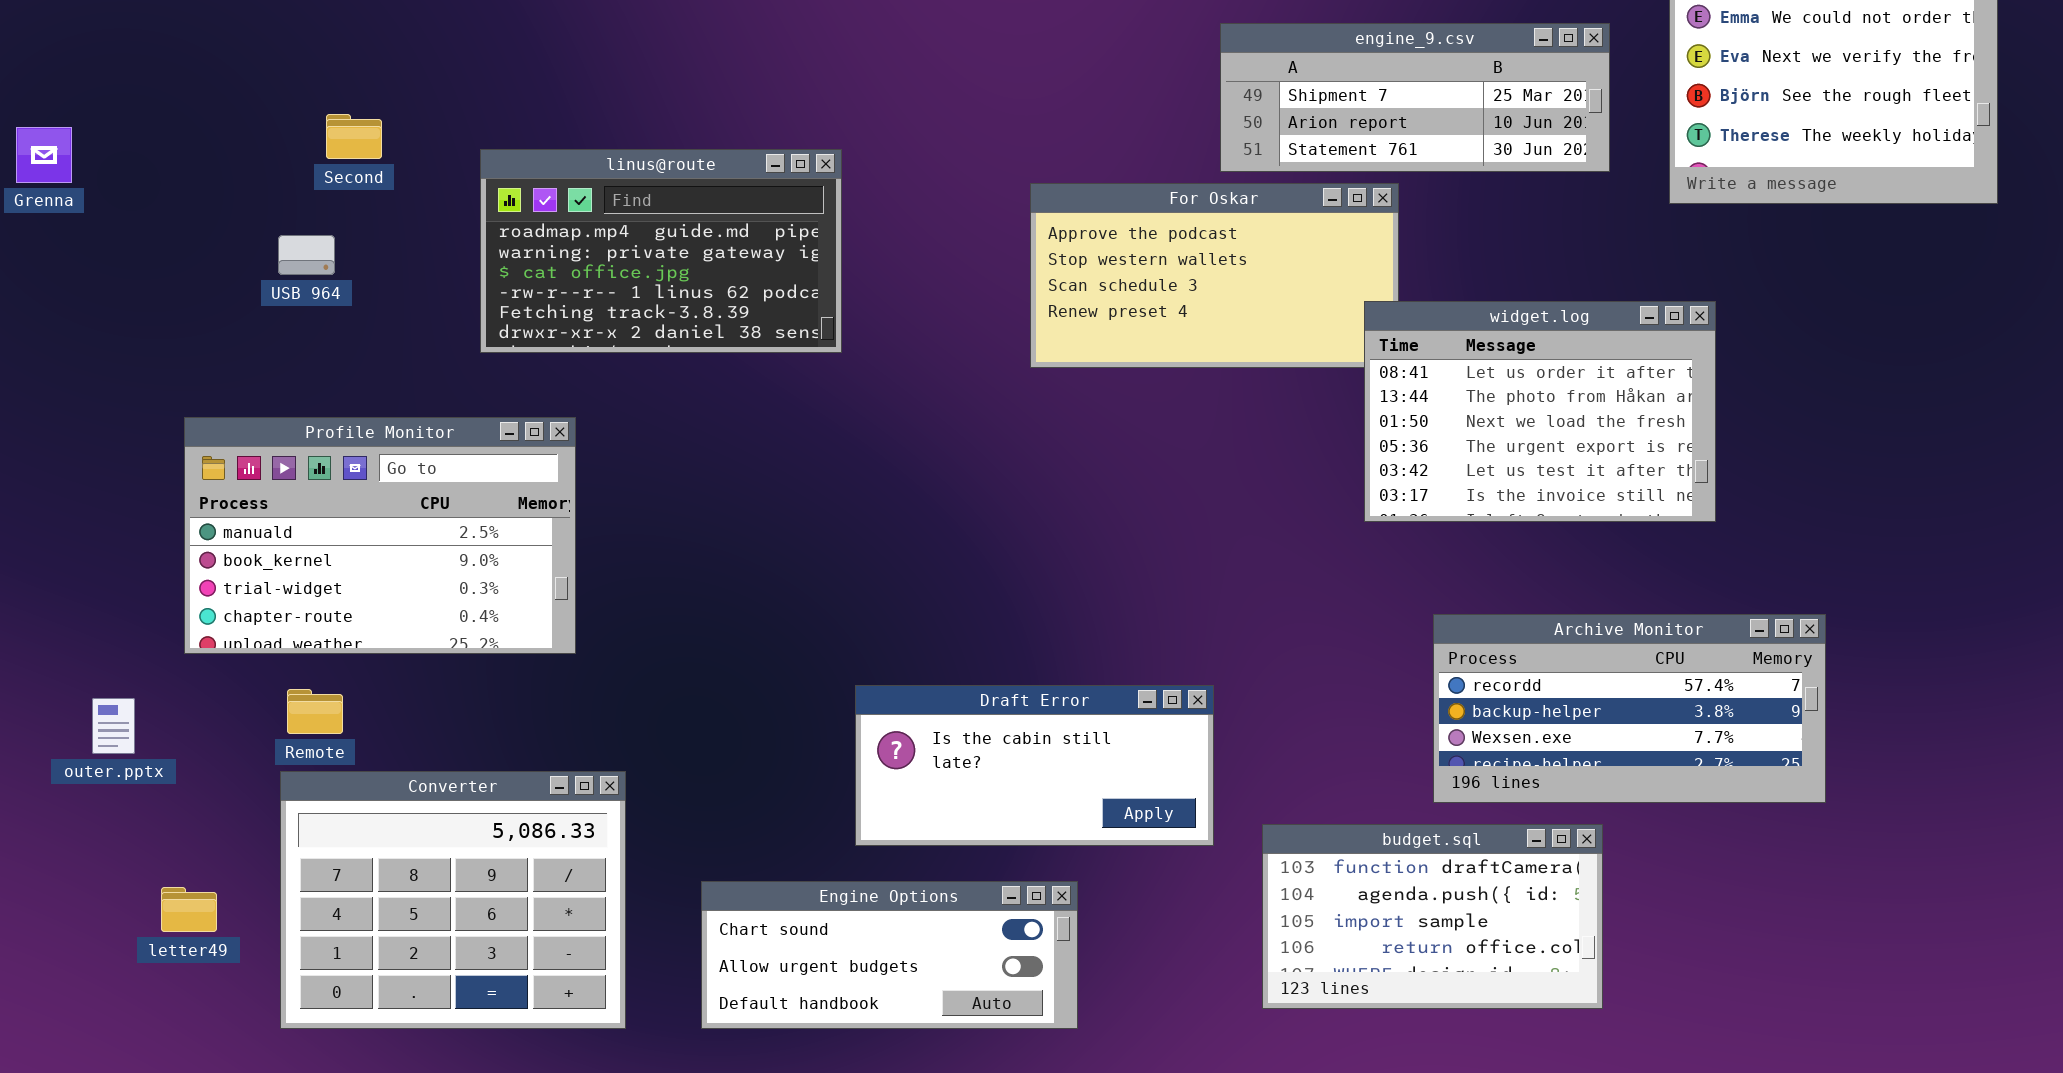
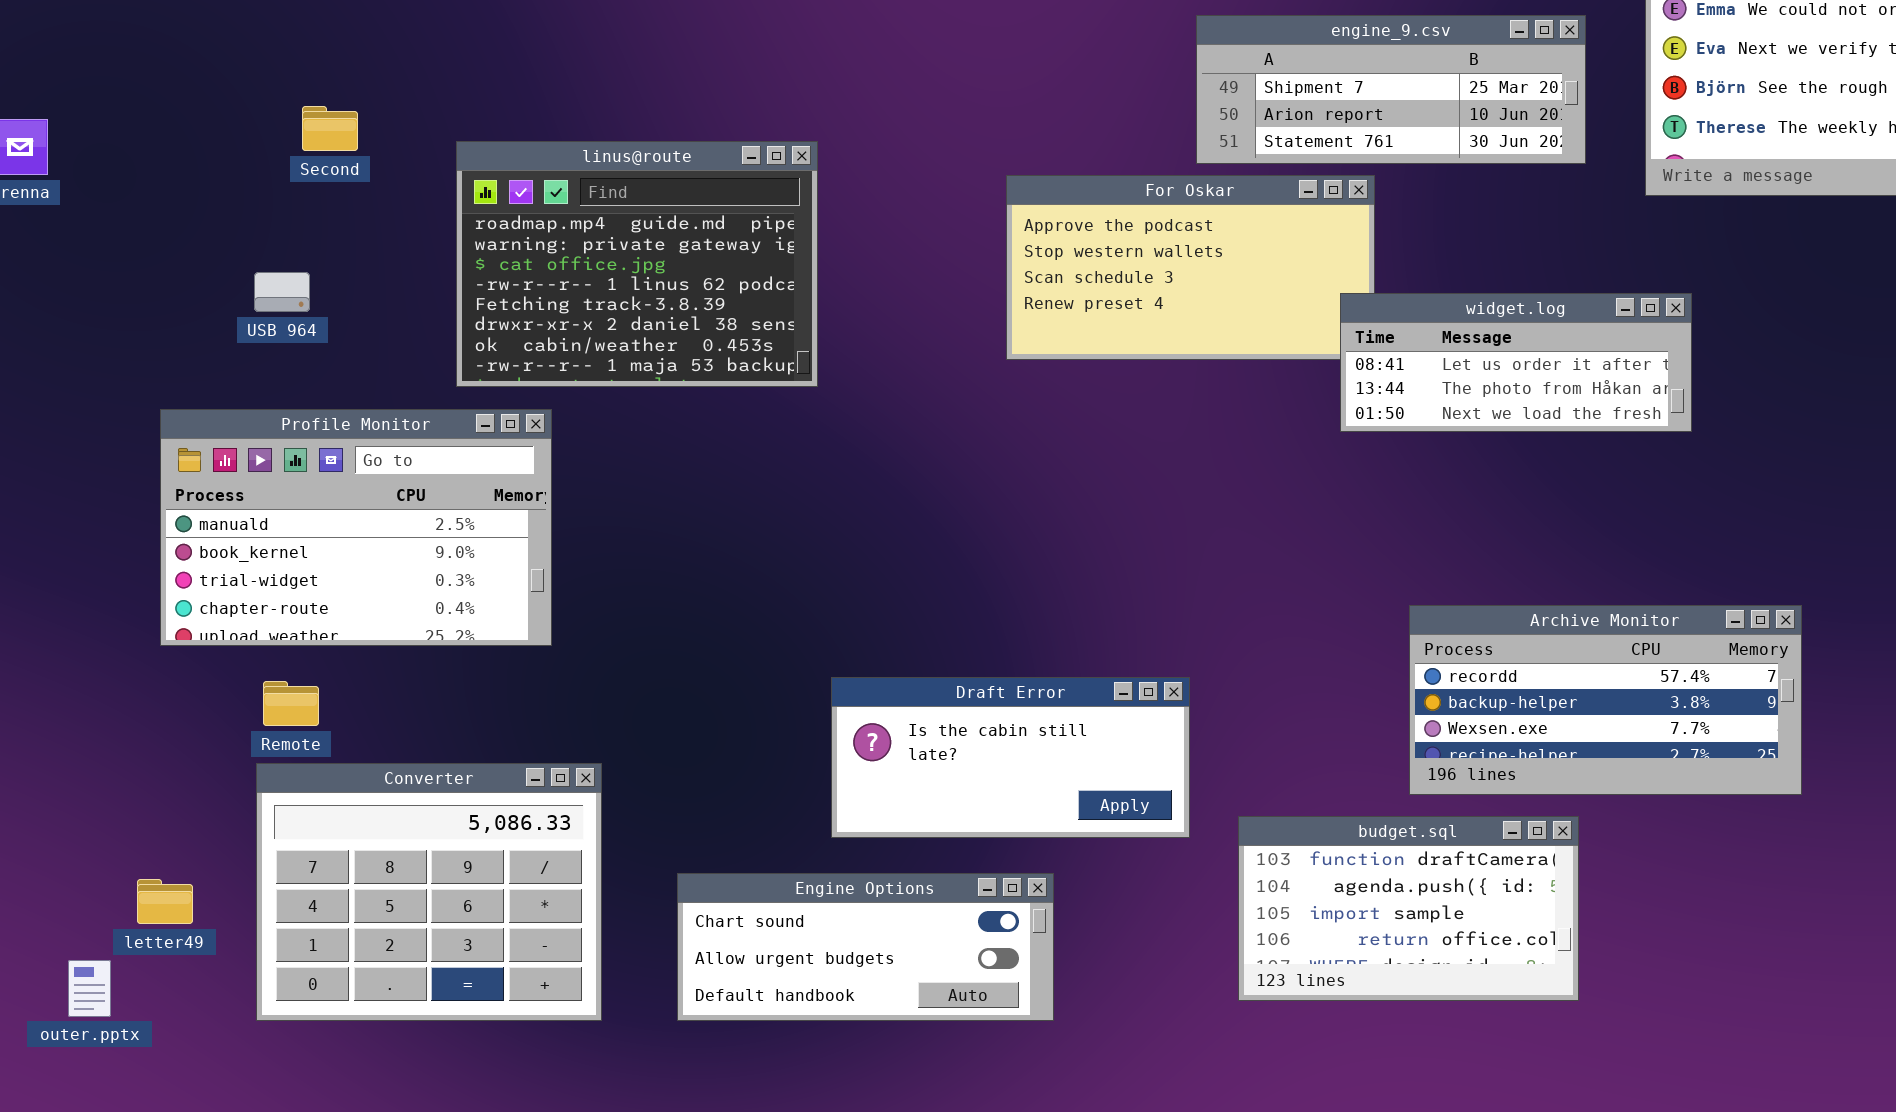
linus@route: [480,149,842,353] -> [456,141,818,387], resized
USB 964: [278,235,335,275] -> [254,272,310,312], moved
widget.log: [1364,301,1716,522] -> [1340,293,1692,432], resized
outer.pptx: [92,698,135,754] -> [68,960,111,1017], moved

